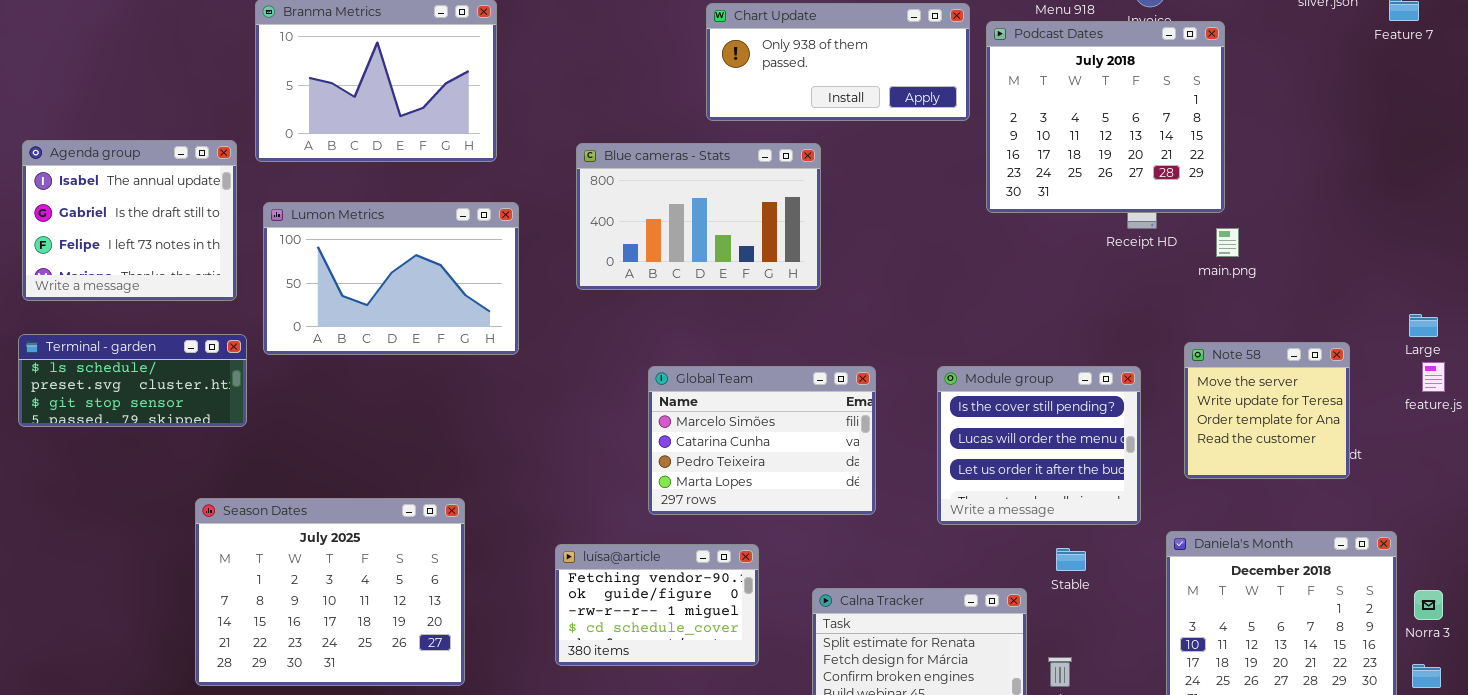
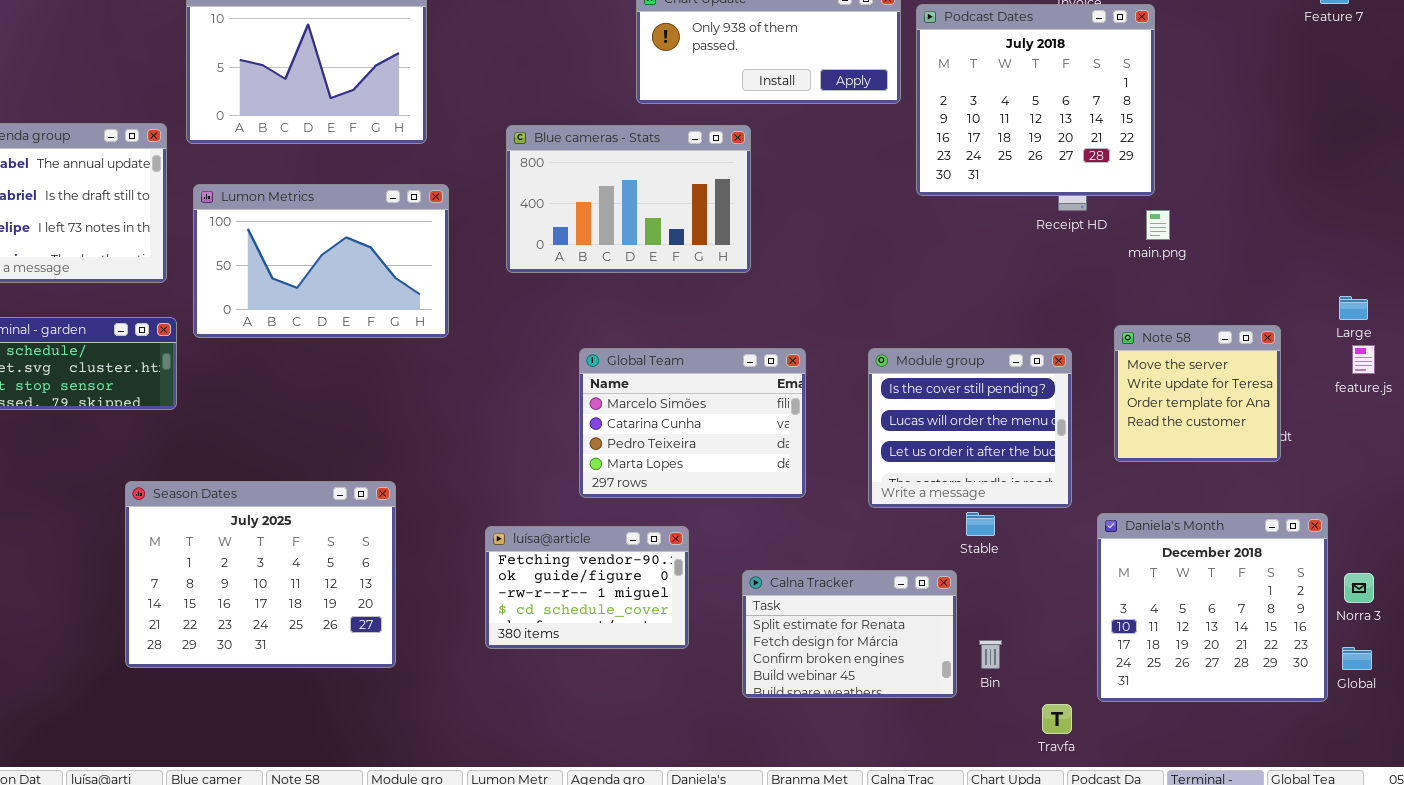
Stable: [1056,548,1086,571] -> [966,512,995,536], moved

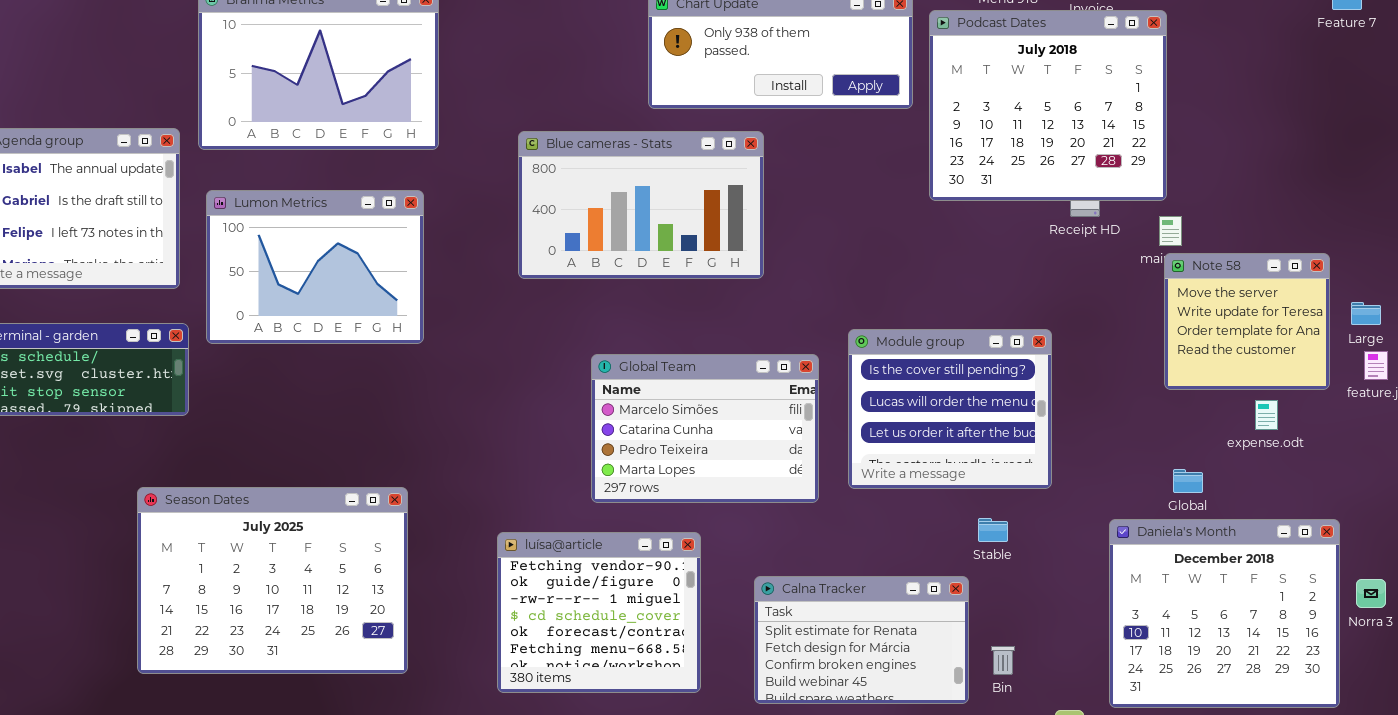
Lumon Metrics: [193,184,449,338] -> [206,190,424,344], resized
Note 58: [1114,325,1281,462] -> [1164,253,1330,390], moved
Module group: [868,348,1072,508] -> [848,329,1052,489], moved
luísa@article: [485,526,689,649] -> [497,532,701,693], resized
Global: [1342,647,1372,670] -> [1173,469,1203,493], moved

